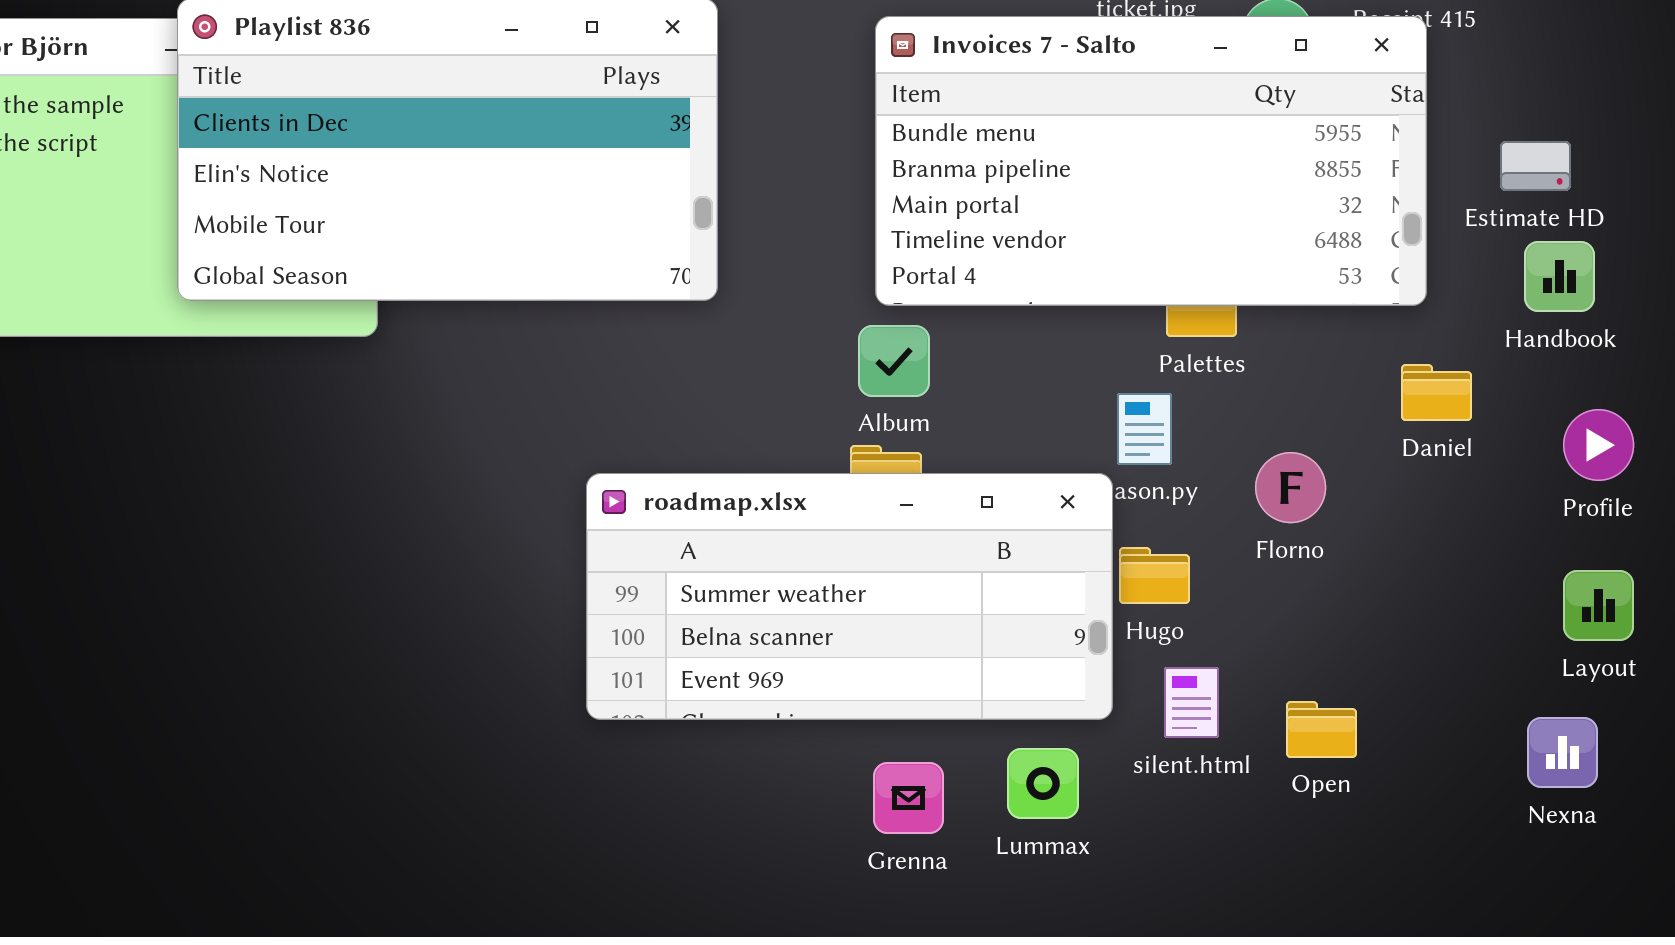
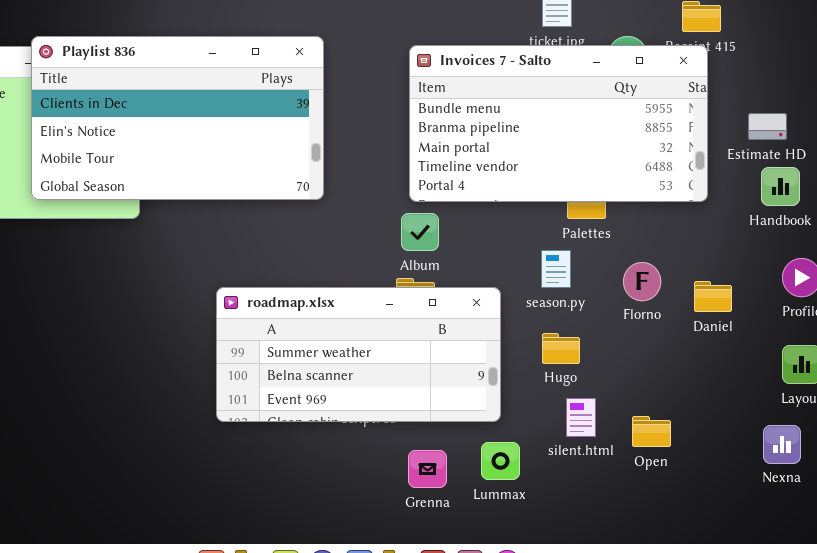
Daniel: [1401,364,1472,421] -> [694,281,732,312], moved
Florno: [1255,452,1326,523] -> [623,262,661,301], moved
roadmap.xlsx: [586,473,1113,720] -> [216,287,501,422], moved

